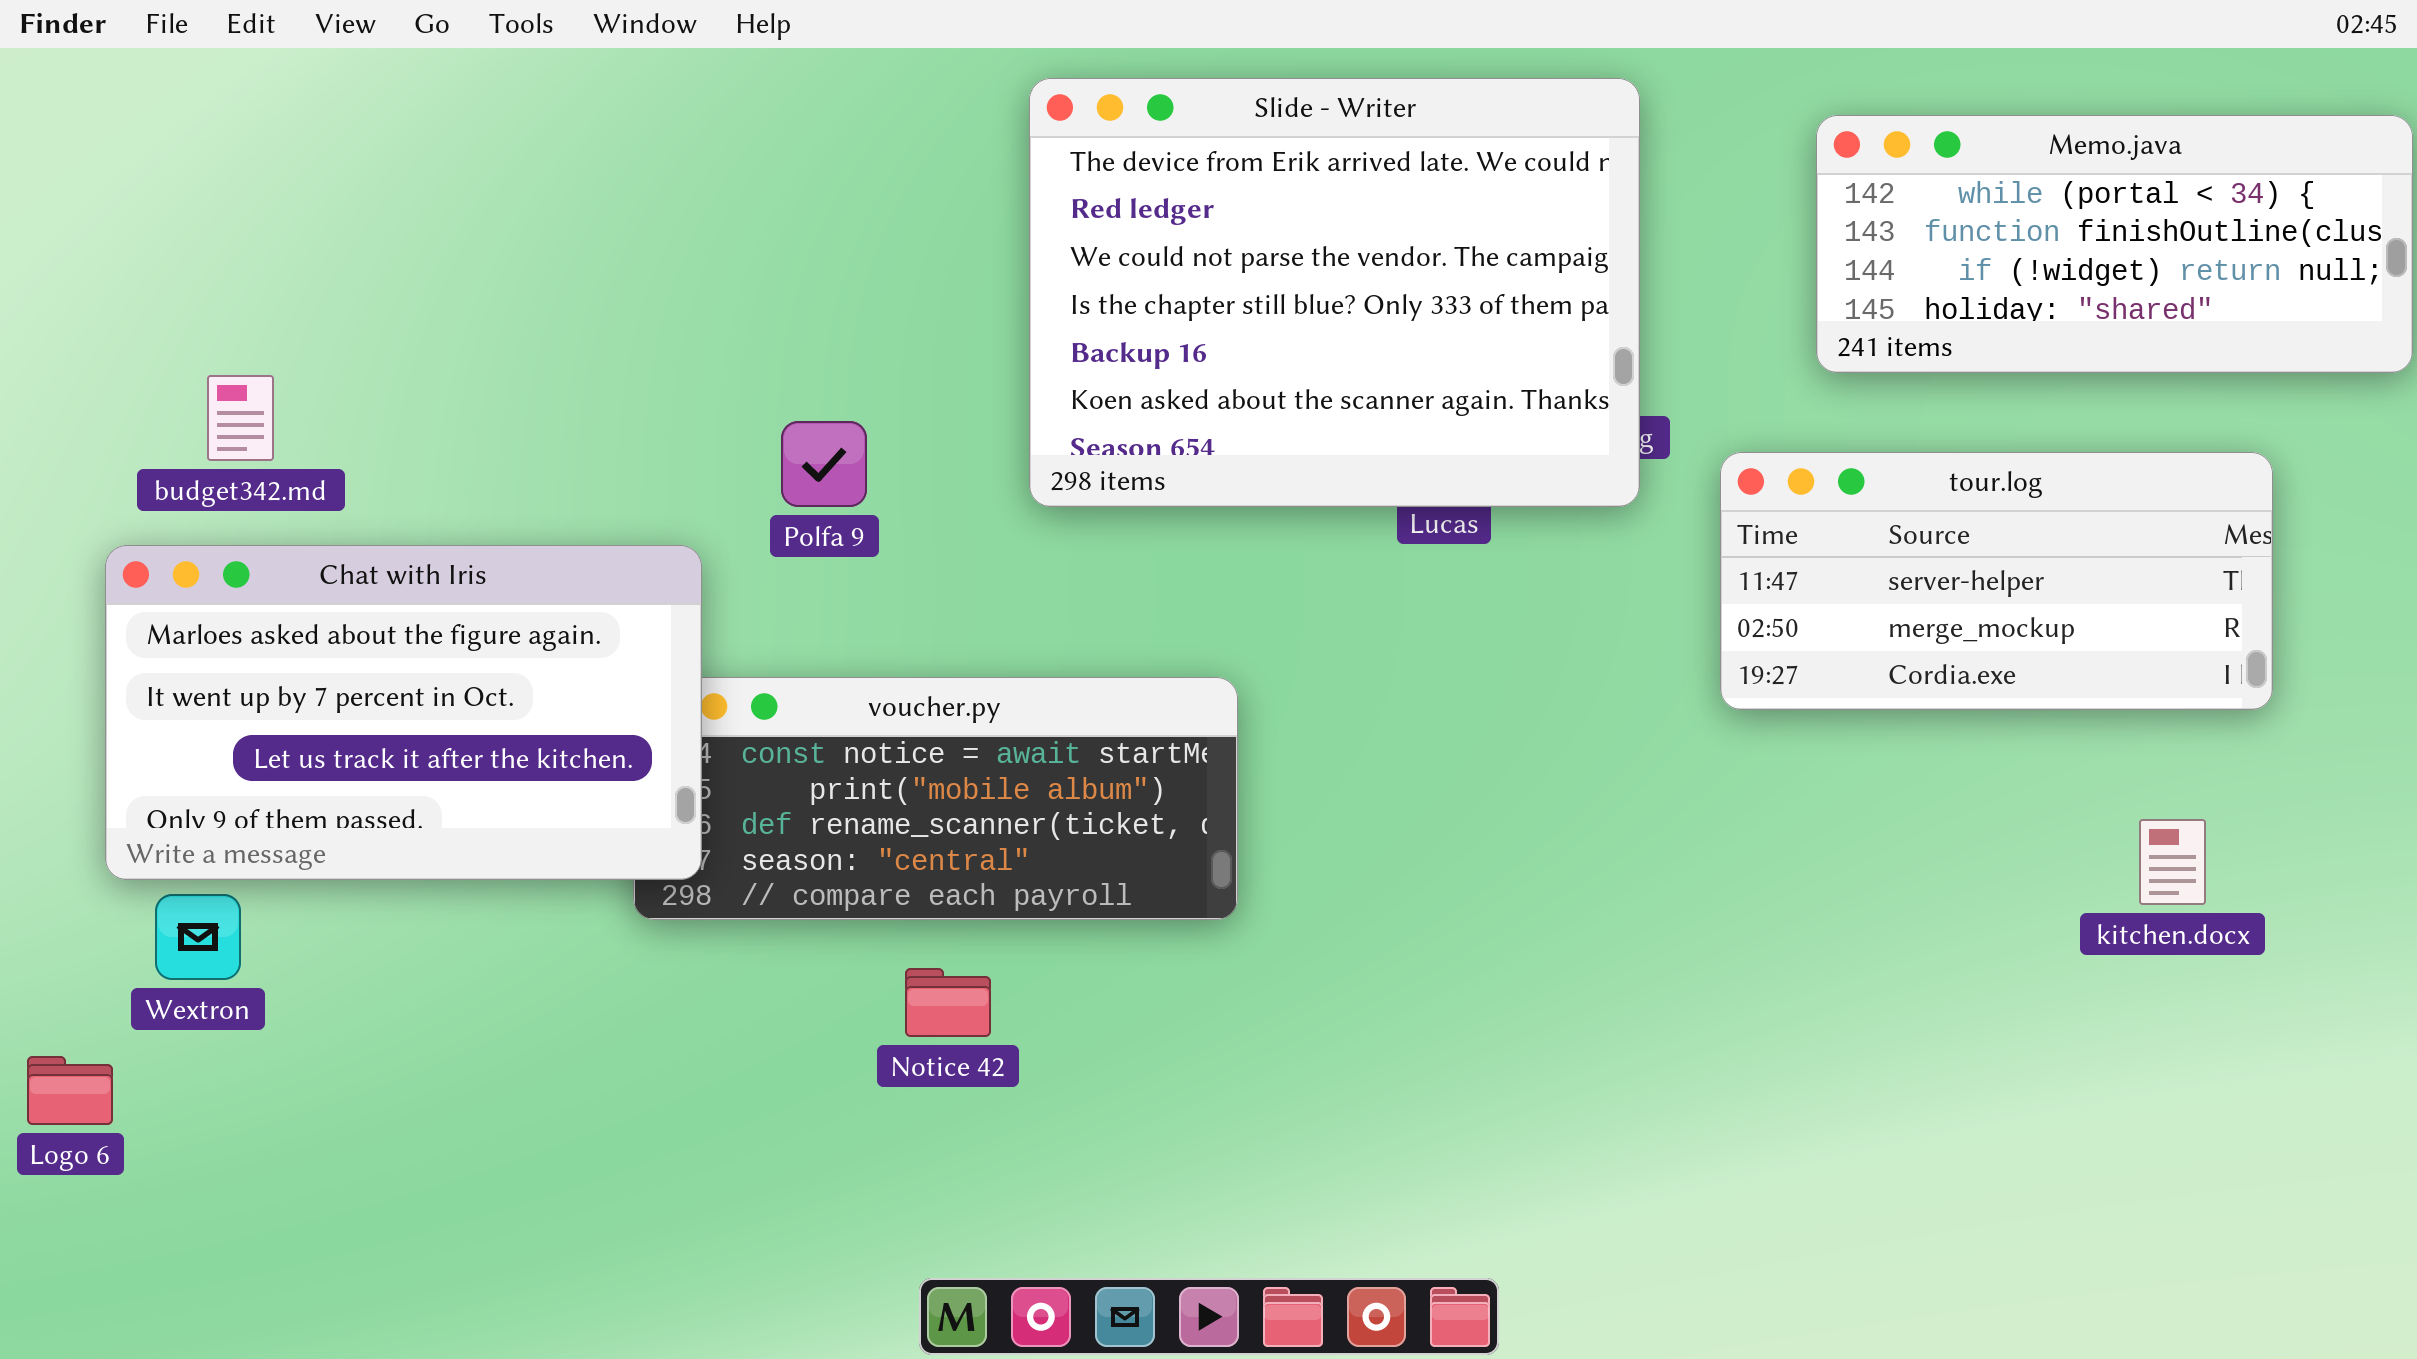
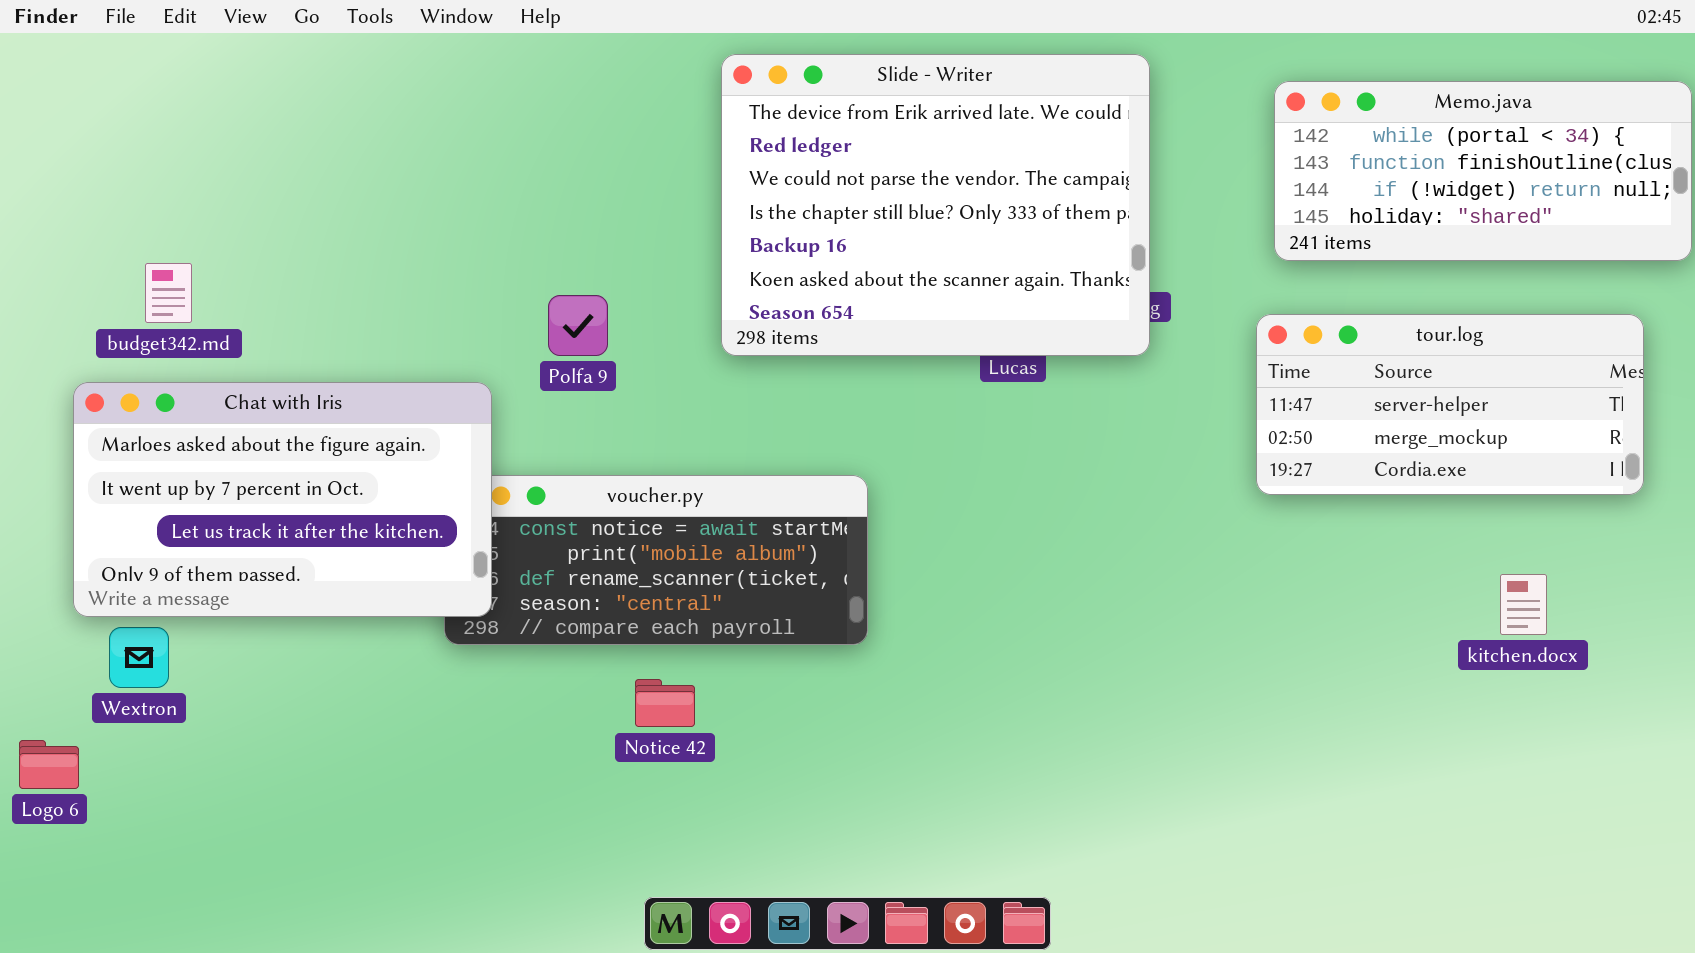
tour.log: [1720,452,2273,710] -> [1256,314,1644,495], moved

